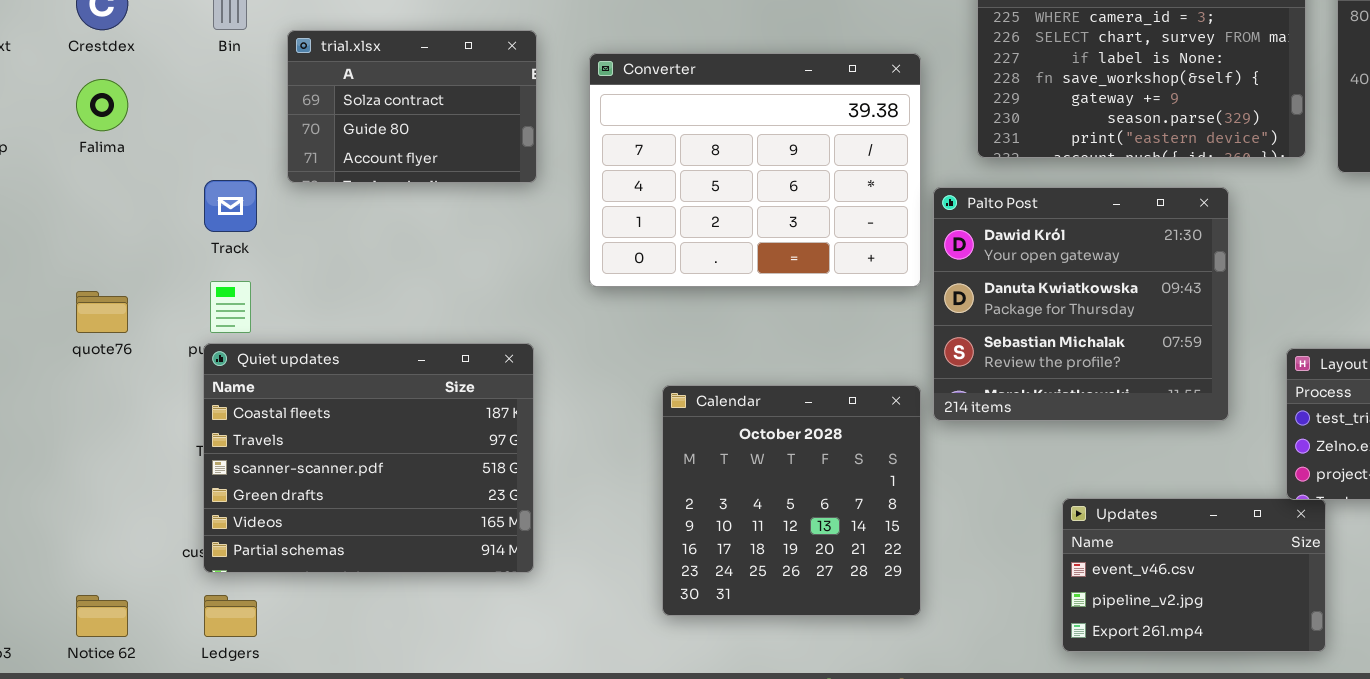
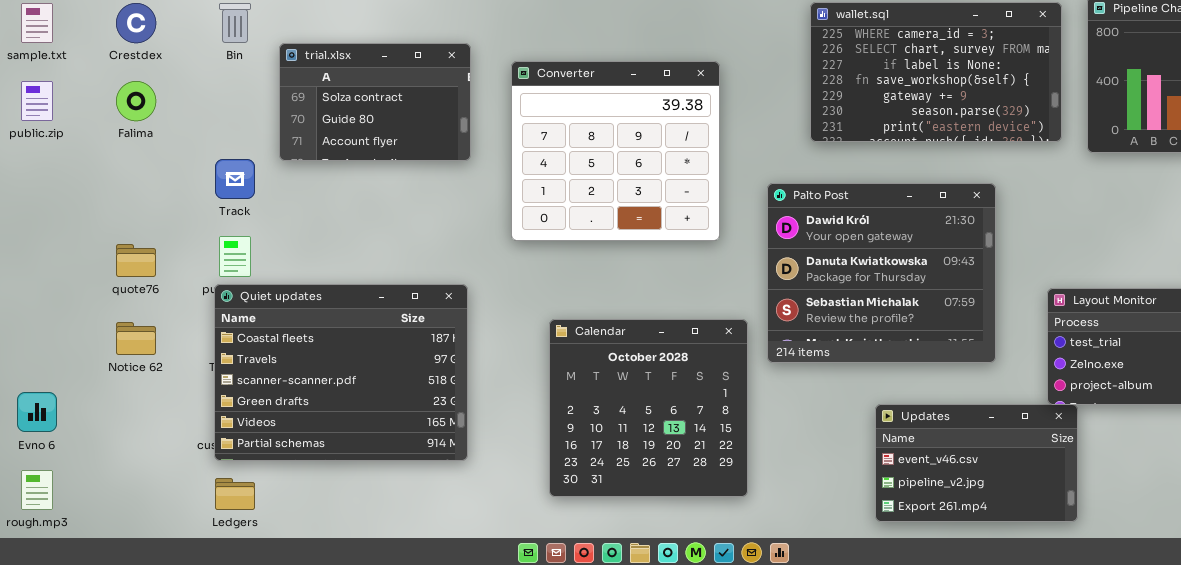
Converter: [589,53,921,287] -> [511,61,720,241], resized
Palto Post: [933,187,1229,421] -> [767,183,996,363], moved
Calendar: [662,385,921,616] -> [549,319,748,497], moved
Notice 62: [76,595,128,637] -> [116,322,156,355], moved

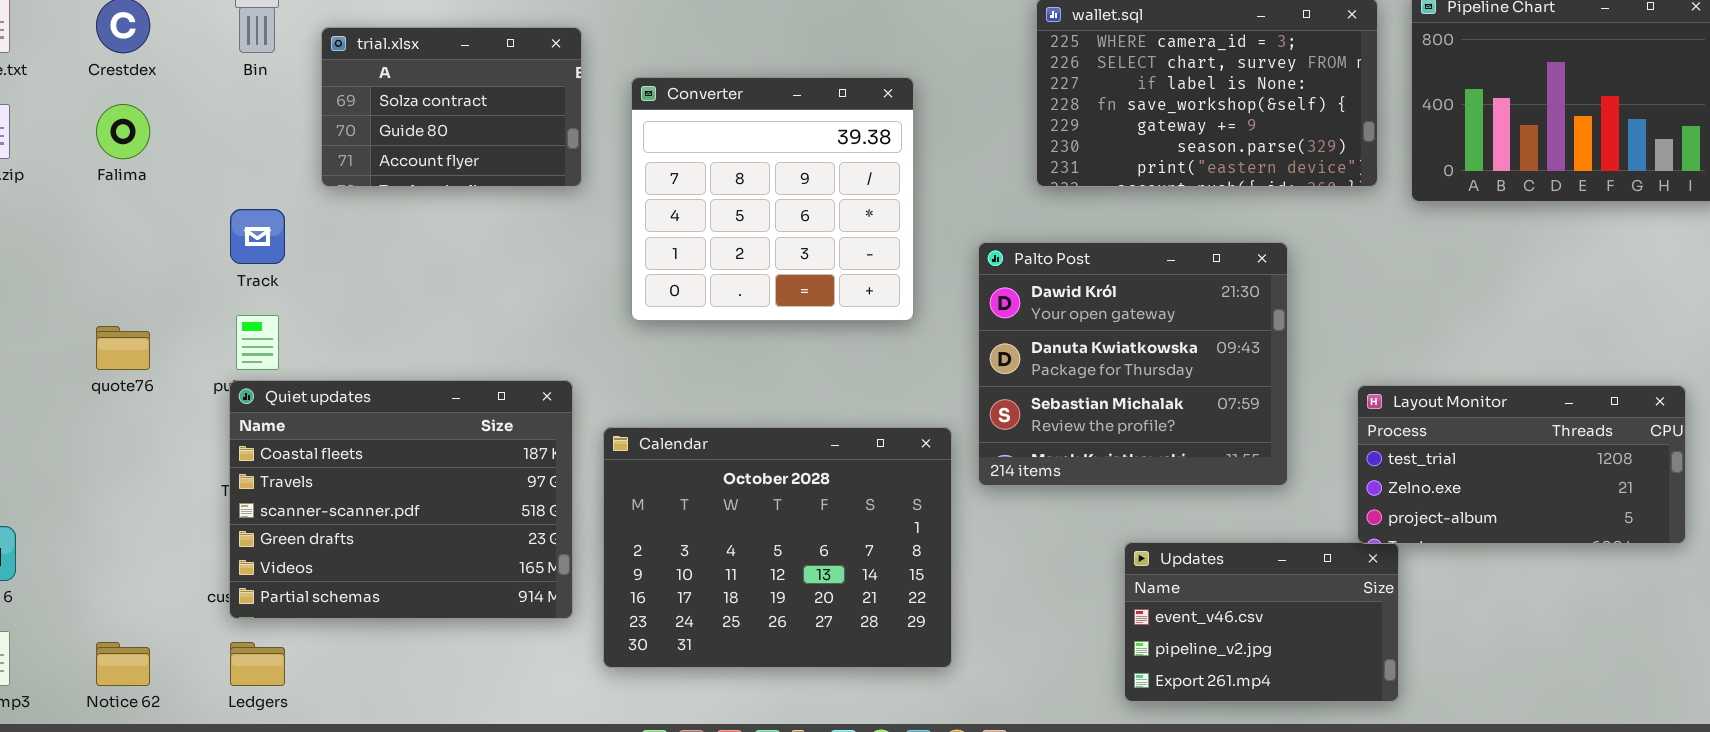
trial.xlsx: [279,43,471,161] -> [321,27,582,187], moved
Calendar: [549,319,748,497] -> [603,427,952,668], resized
Notice 62: [116,322,156,355] -> [96,642,150,686], moved

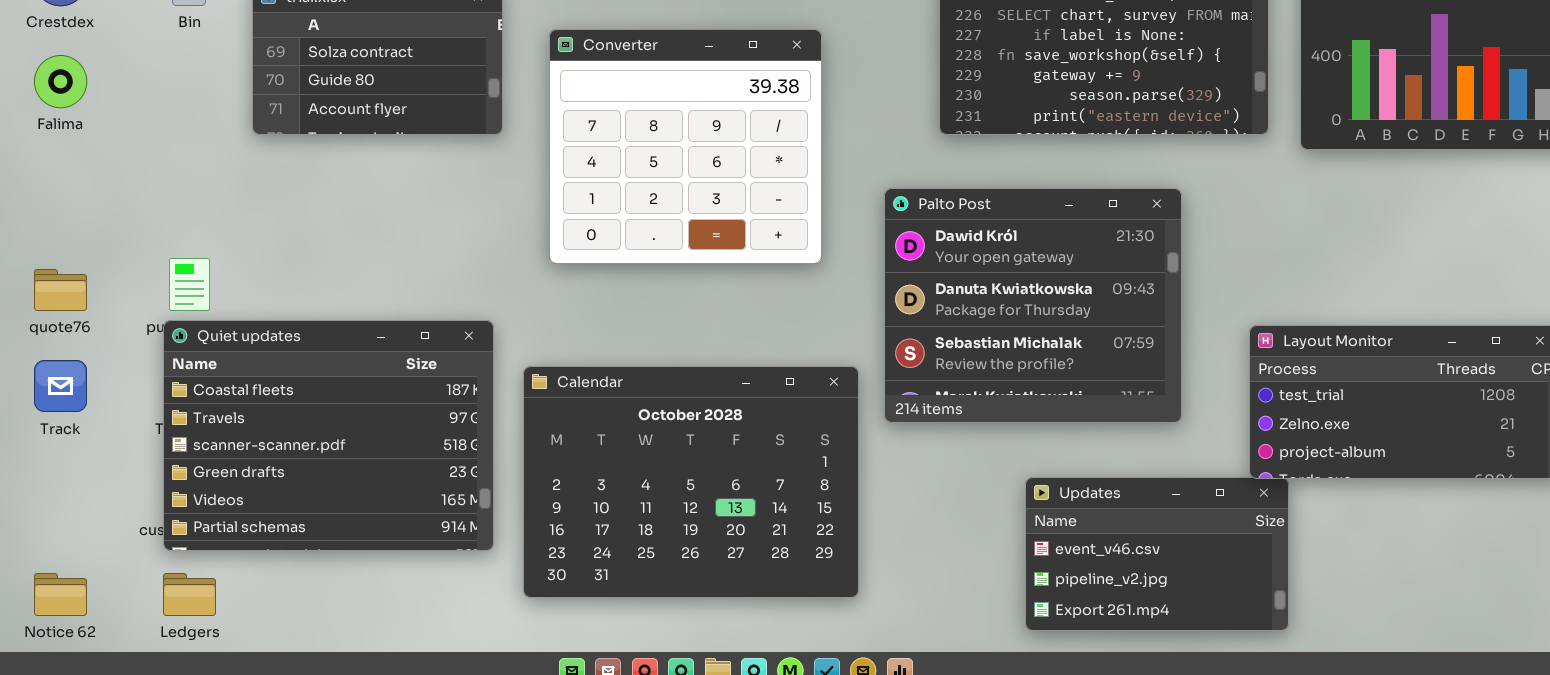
Track: [230,209,285,264] -> [34,360,87,412], moved

